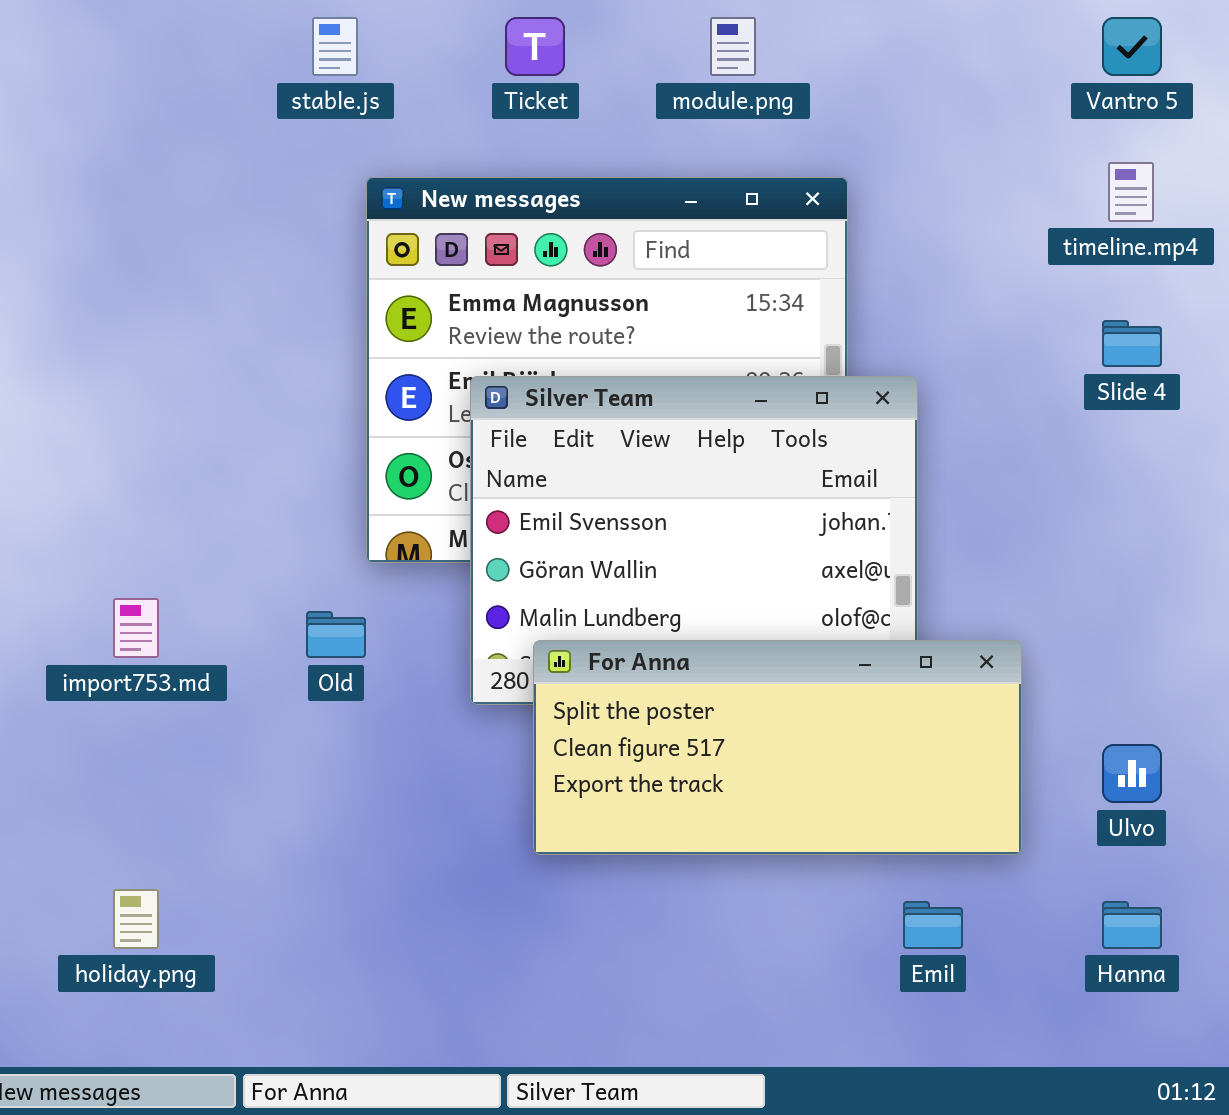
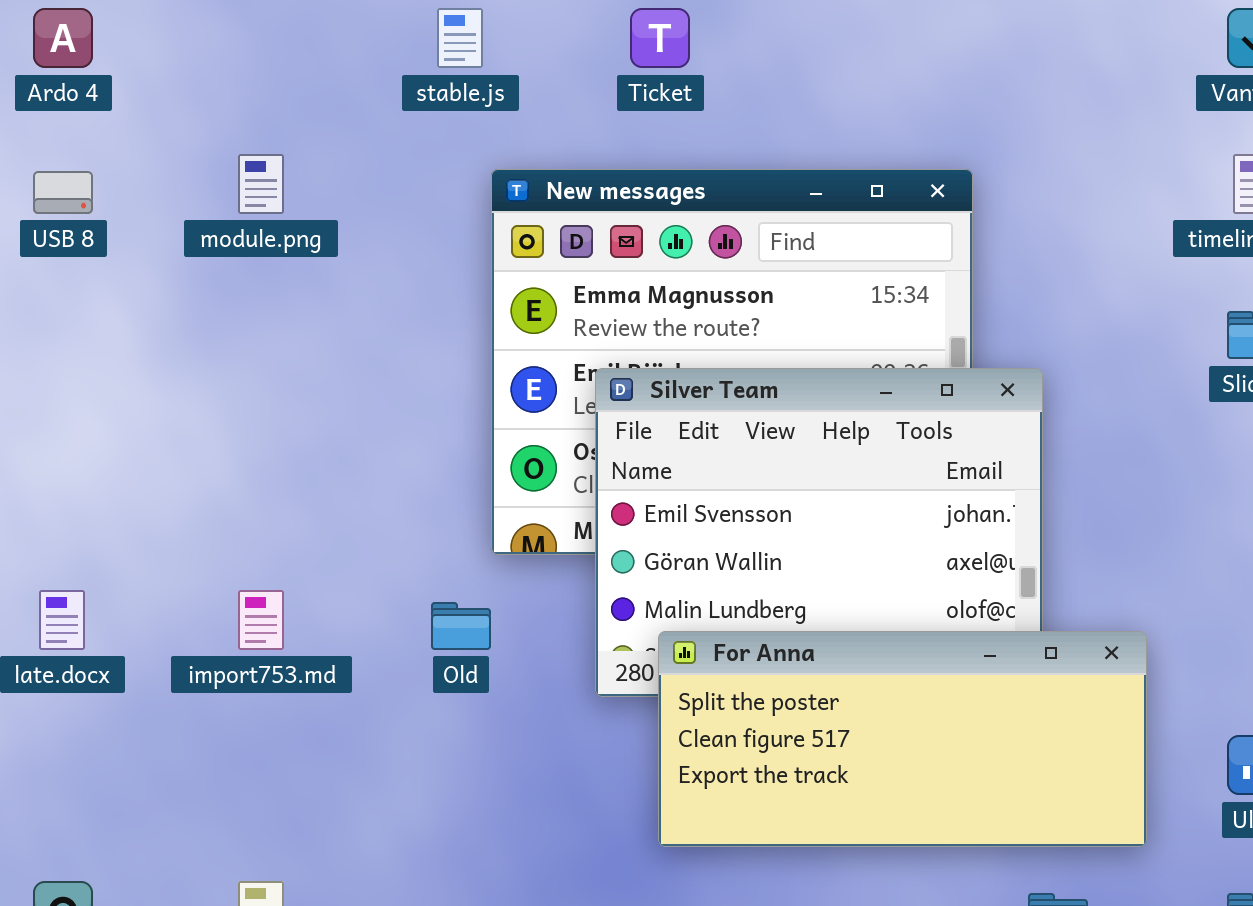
module.png: [710,17,756,76] -> [238,154,284,214], moved

